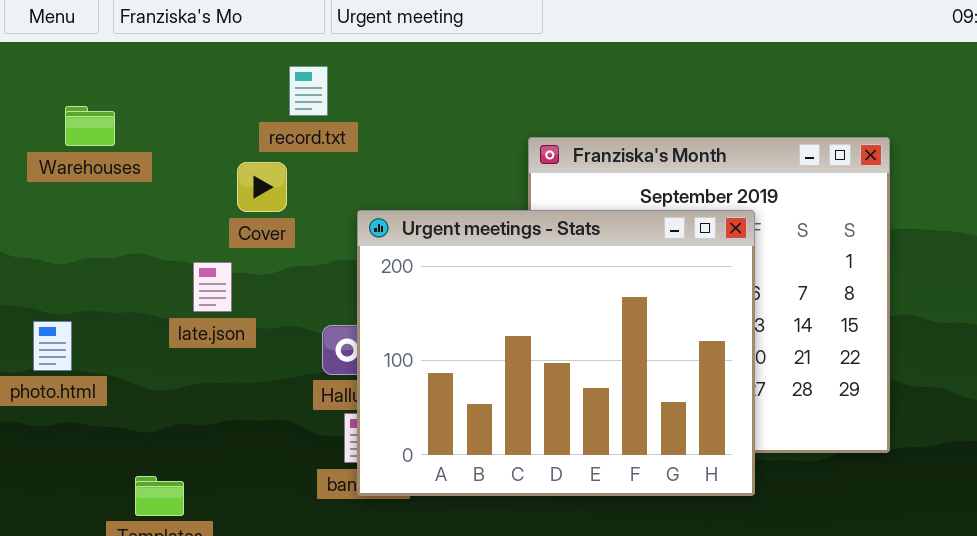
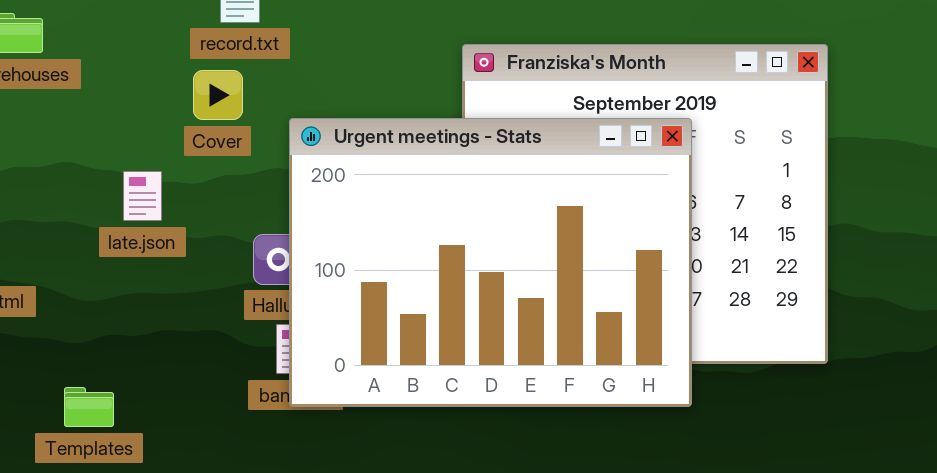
Cover: [237,162,287,212] -> [193,70,243,120], moved

